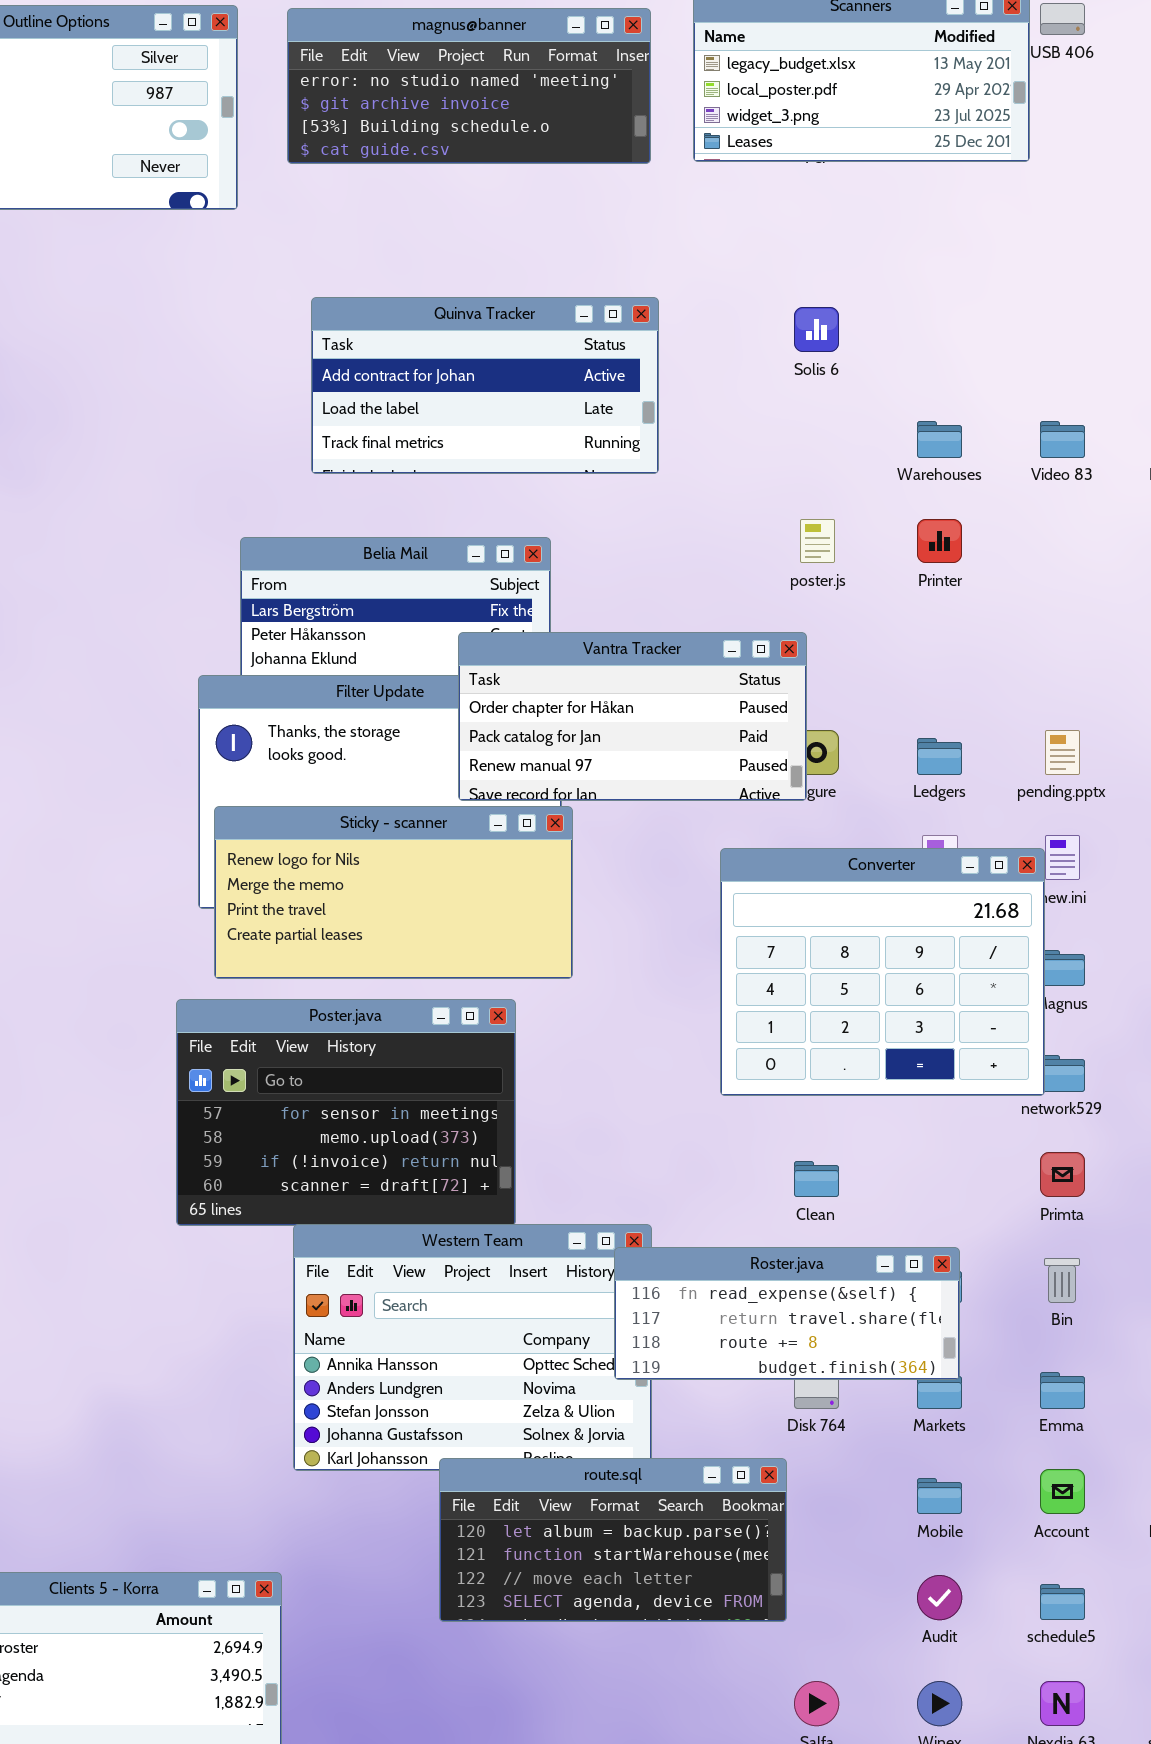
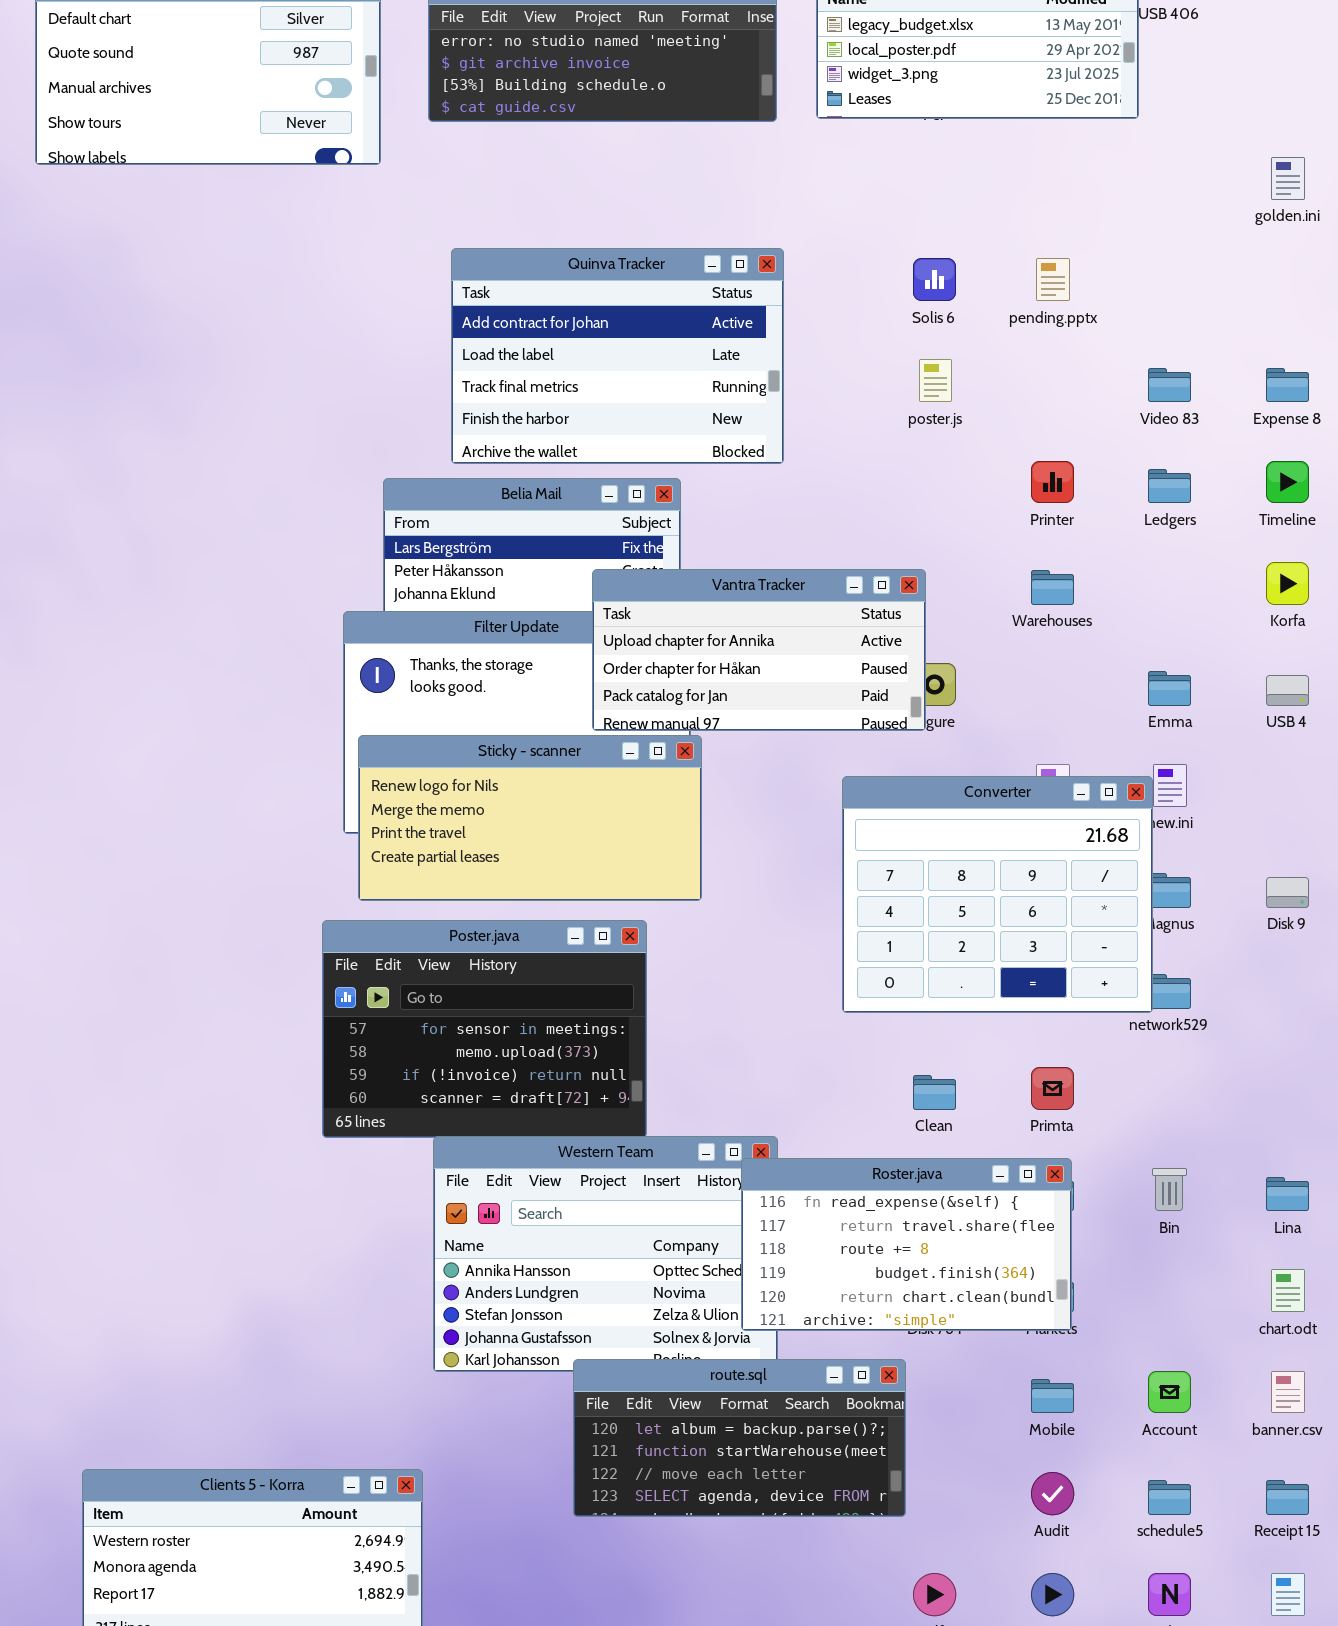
Quinva Tracker: [311,297,659,474] -> [451,248,784,464], resized
Warehouses: [917,421,962,458] -> [1031,570,1074,605], moved
poster.js: [800,519,835,563] -> [919,359,952,402], moved
Vantra Tracker: [458,632,807,801] -> [592,569,926,731], scrolled up 1 row
pending.pptx: [1045,730,1080,775] -> [1036,258,1070,301], moved
Ledgers: [917,738,962,775] -> [1148,469,1191,503], moved
Primta: [1040,1152,1085,1197] -> [1031,1067,1074,1110], moved
Roster.java: [614,1247,960,1380] -> [741,1158,1072,1331], resized
Emma: [1040,1372,1085,1409] -> [1148,671,1191,706], moved

